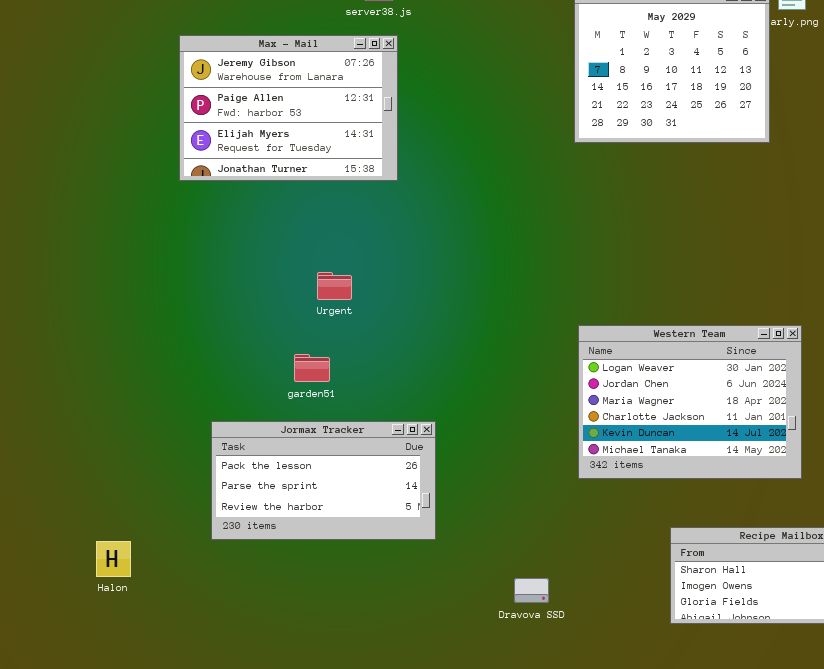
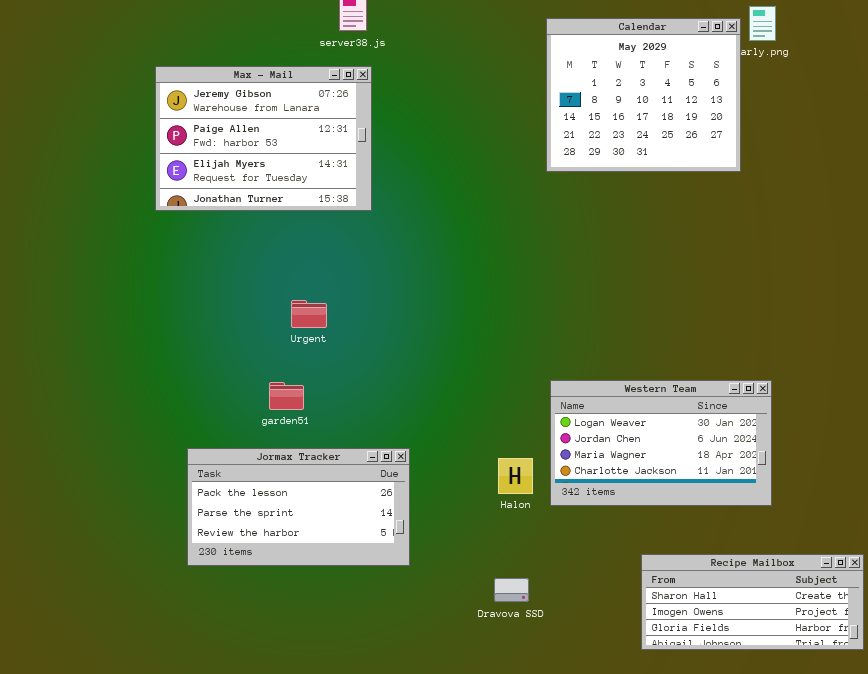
Western Team: [578,325,802,479] -> [550,380,772,506], resized
Halon: [96,541,131,577] -> [498,458,533,494], moved
Dravova SSD: [514,578,549,603] -> [494,578,529,602], moved

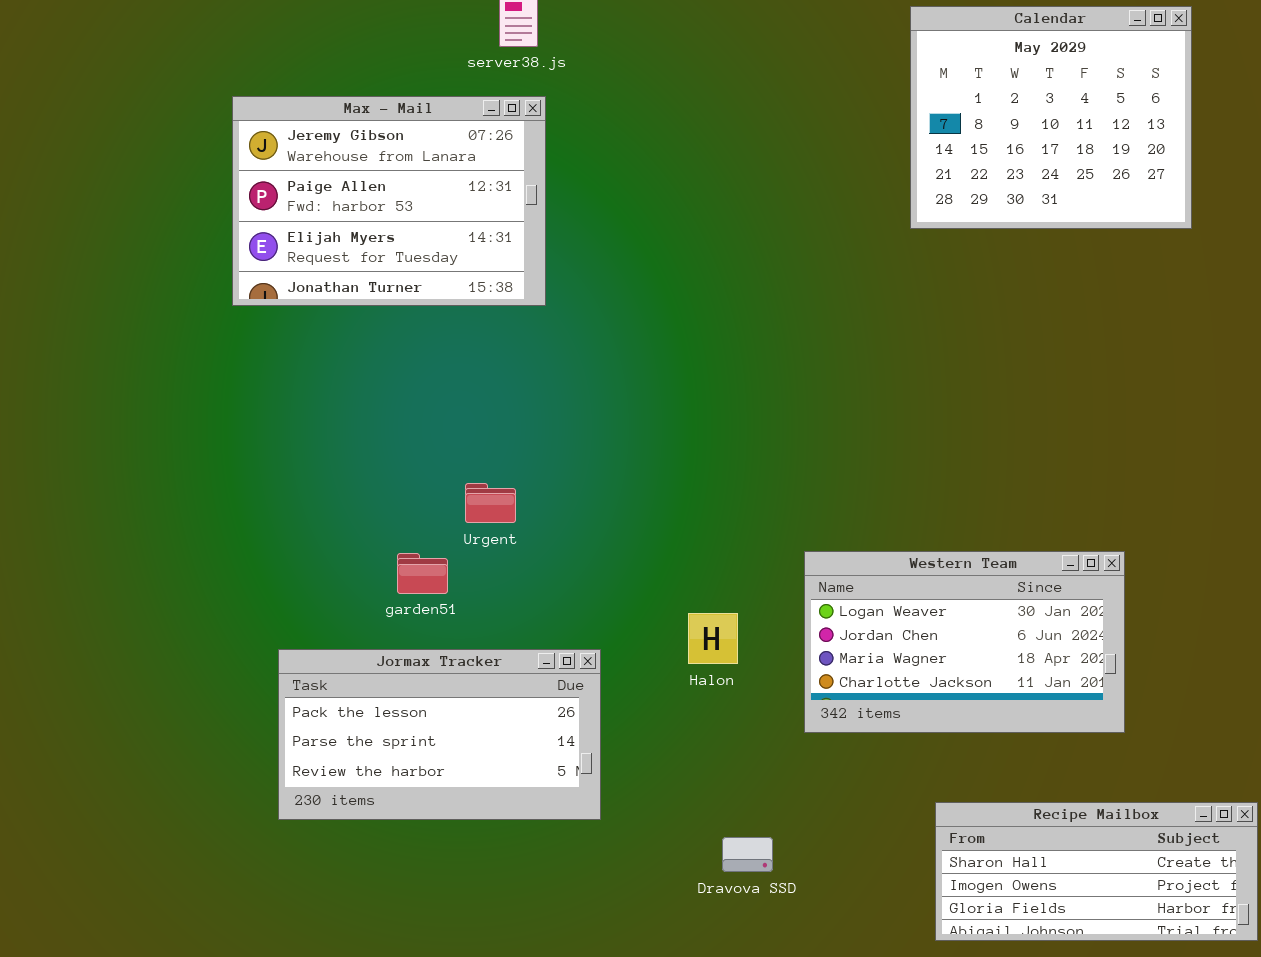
Calendar: [546,18,741,172] -> [910,6,1192,229], moved
Urgent: [291,300,327,328] -> [465,483,516,523], moved
Halon: [498,458,533,494] -> [688,613,738,664], moved

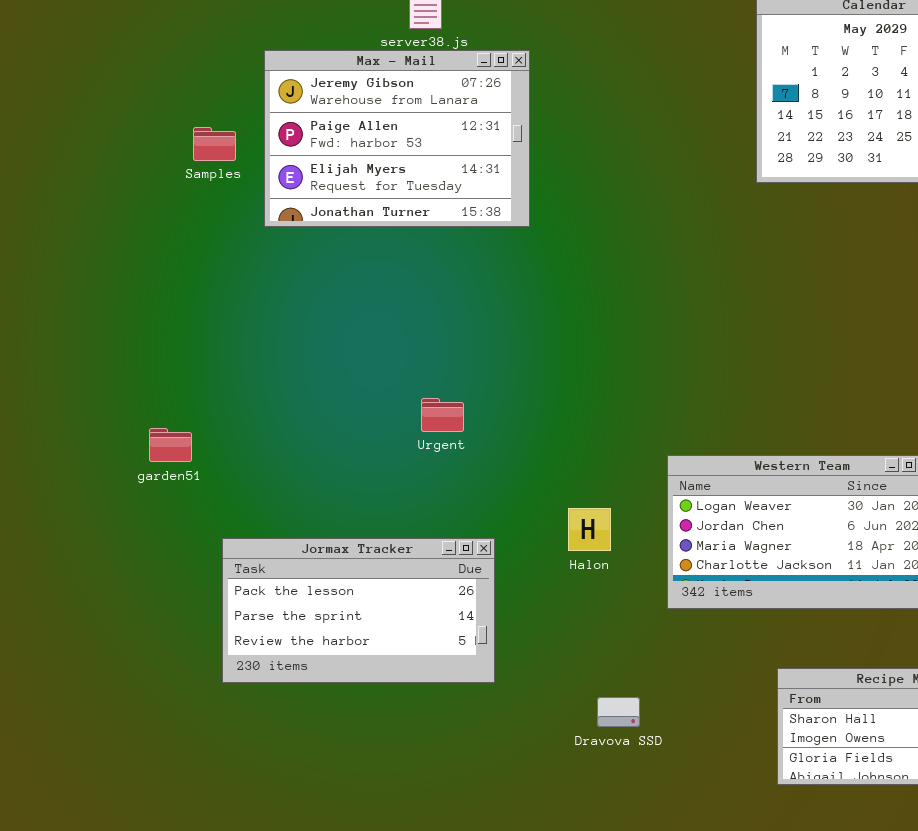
Max - Mail: [232,96,546,306] -> [264,50,530,227], moved
Urgent: [465,483,516,523] -> [421,398,464,432], moved
garden51: [397,553,448,594] -> [149,428,192,462], moved

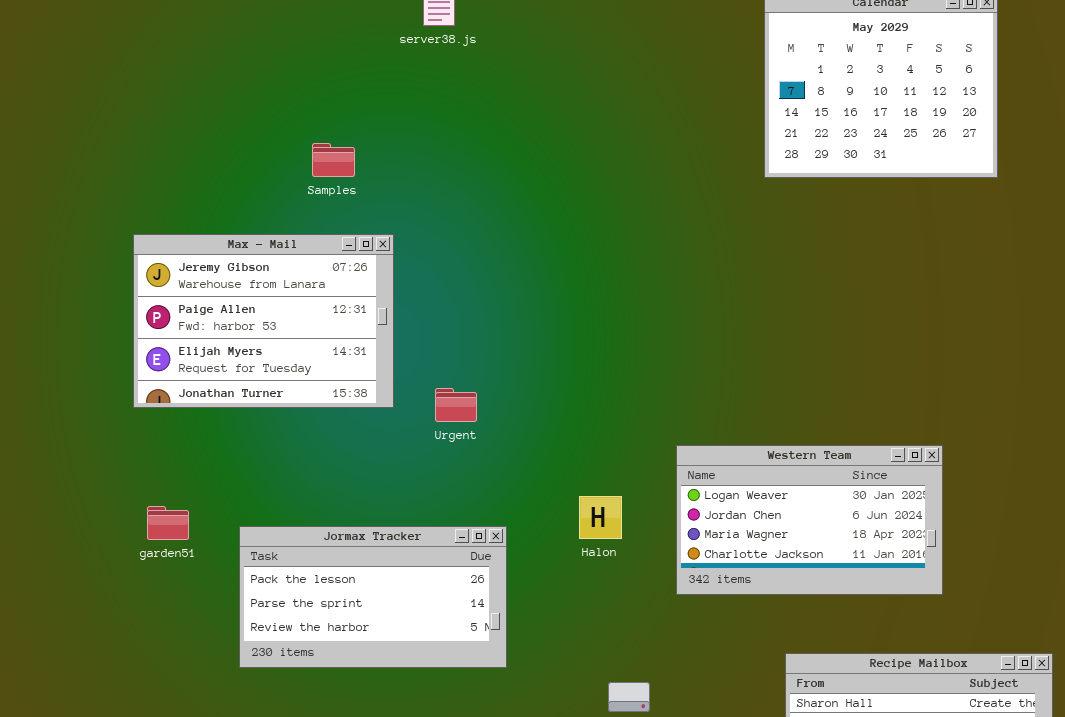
Max - Mail: [264,50,530,227] -> [133,234,394,408], moved
Samples: [193,127,236,161] -> [312,143,355,177], moved
garden51: [149,428,192,462] -> [147,506,189,540], moved

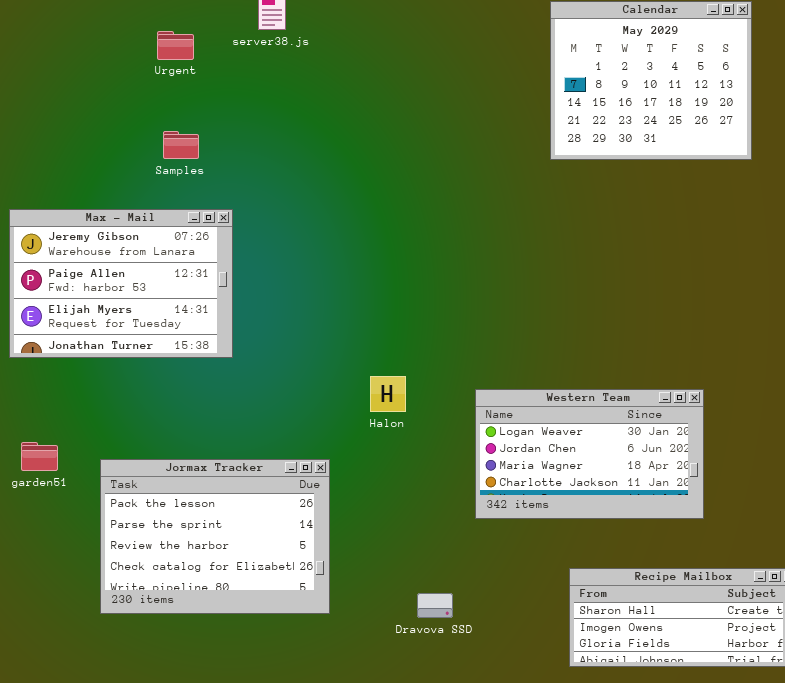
Urgent: [435,388,477,422] -> [157,31,194,60], moved
Halon: [579,496,622,539] -> [370,376,406,412], moved
Jormax Tracker: [239,526,507,668] -> [100,459,330,614], resized

